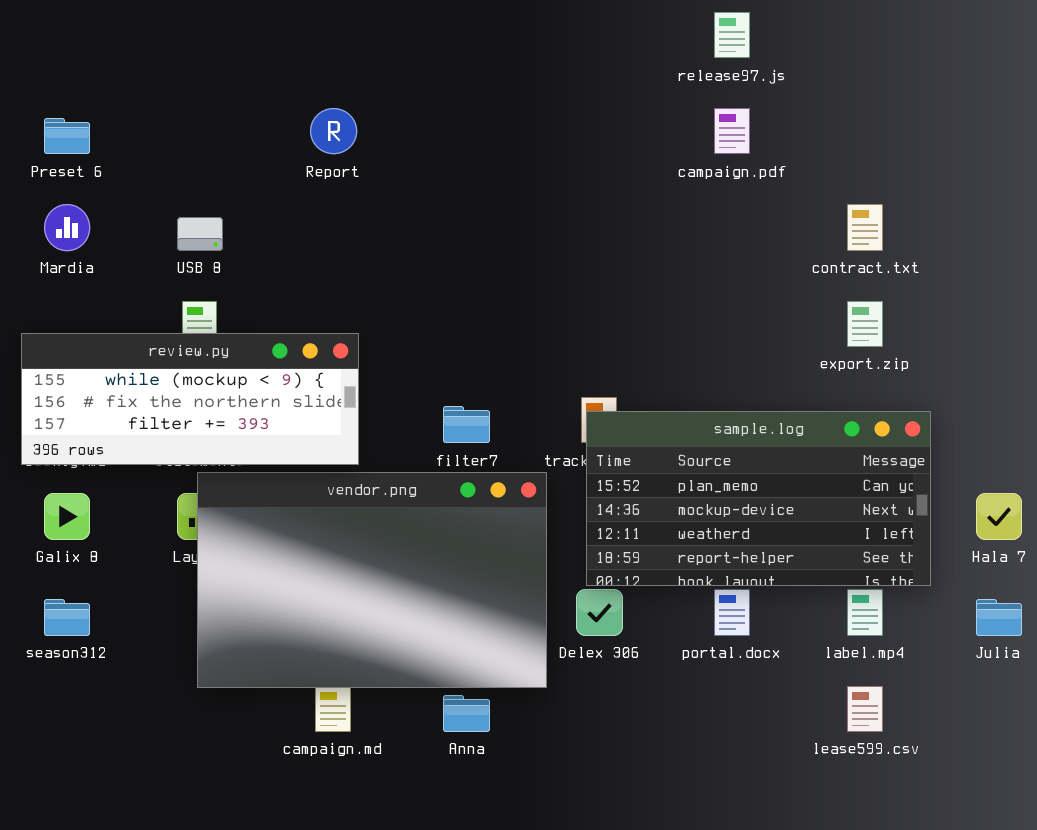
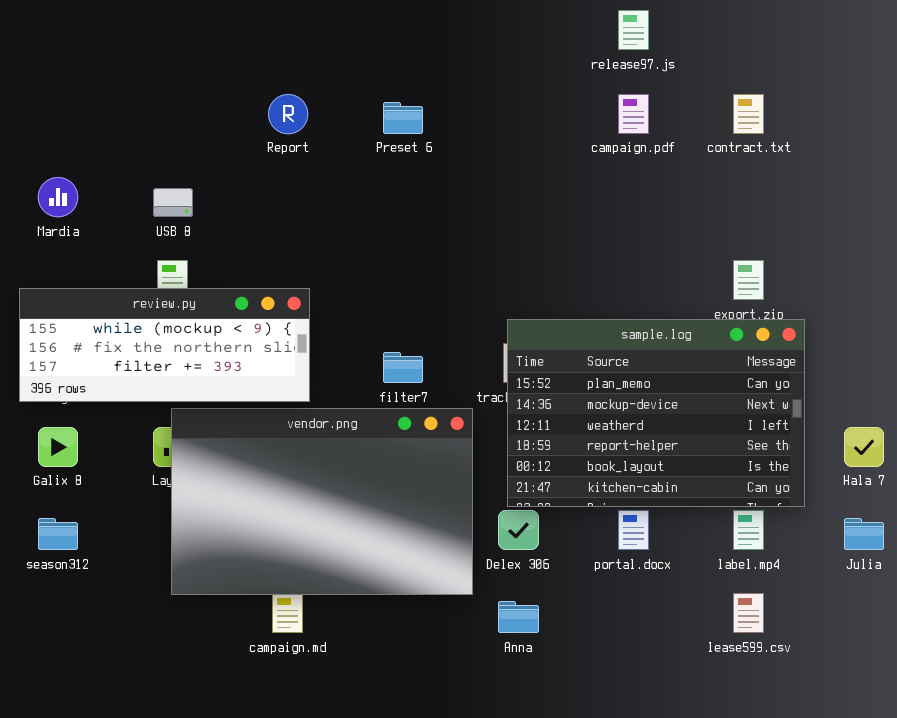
Preset 6: [44,118,90,154] -> [383,102,423,134], moved
contract.txt: [847,204,883,251] -> [733,94,764,134], moved
sample.log: [586,411,931,586] -> [507,319,805,507], resized
Anna: [443,695,490,732] -> [498,601,539,633], moved

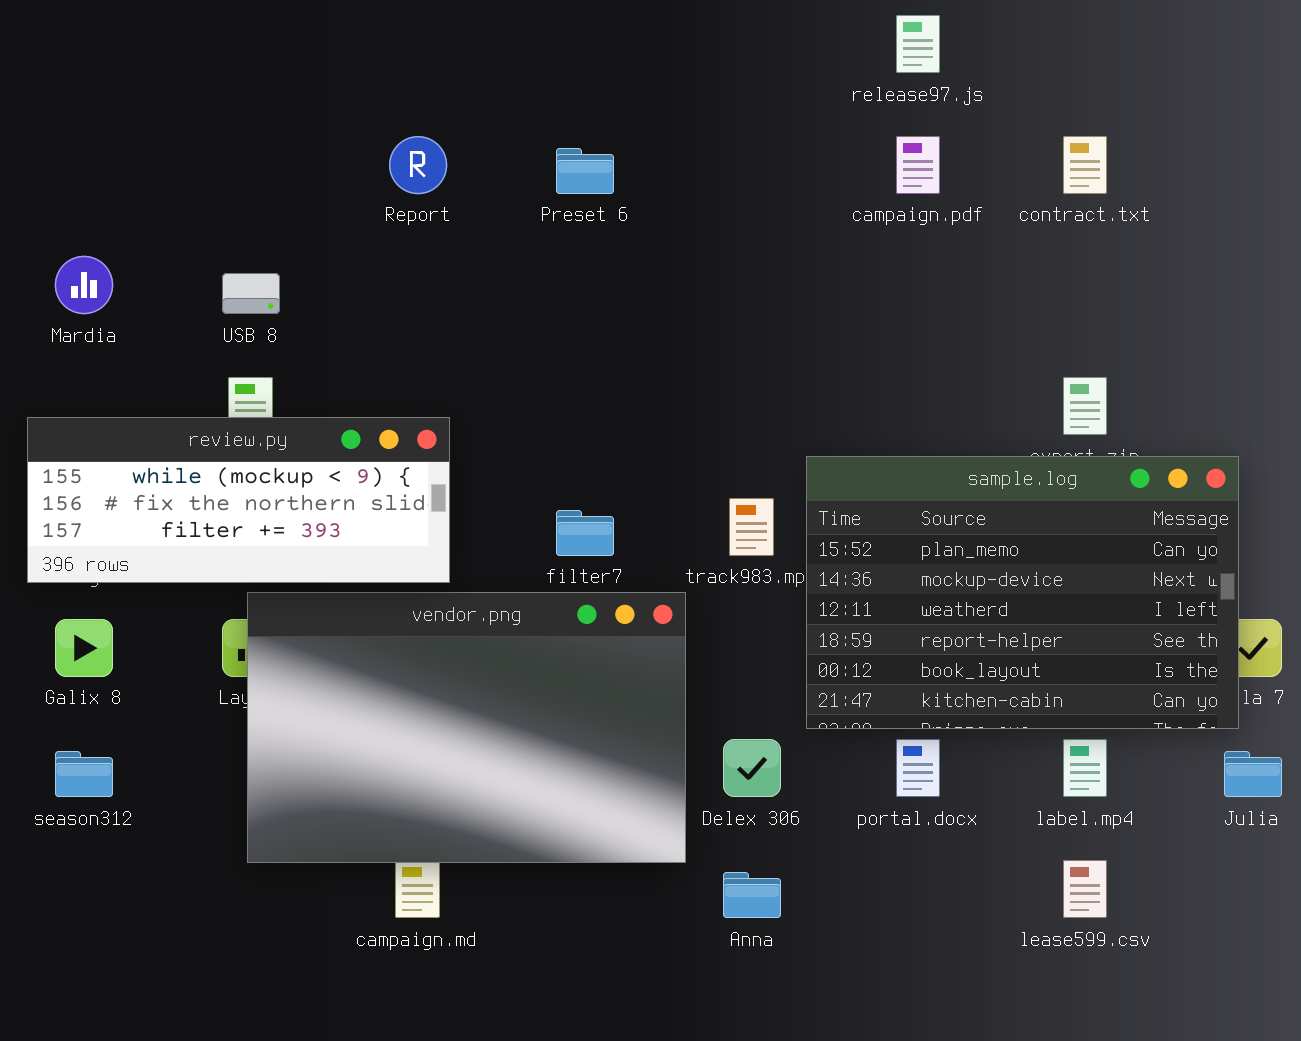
sample.log: [507,319,805,507] -> [806,456,1239,729], moved

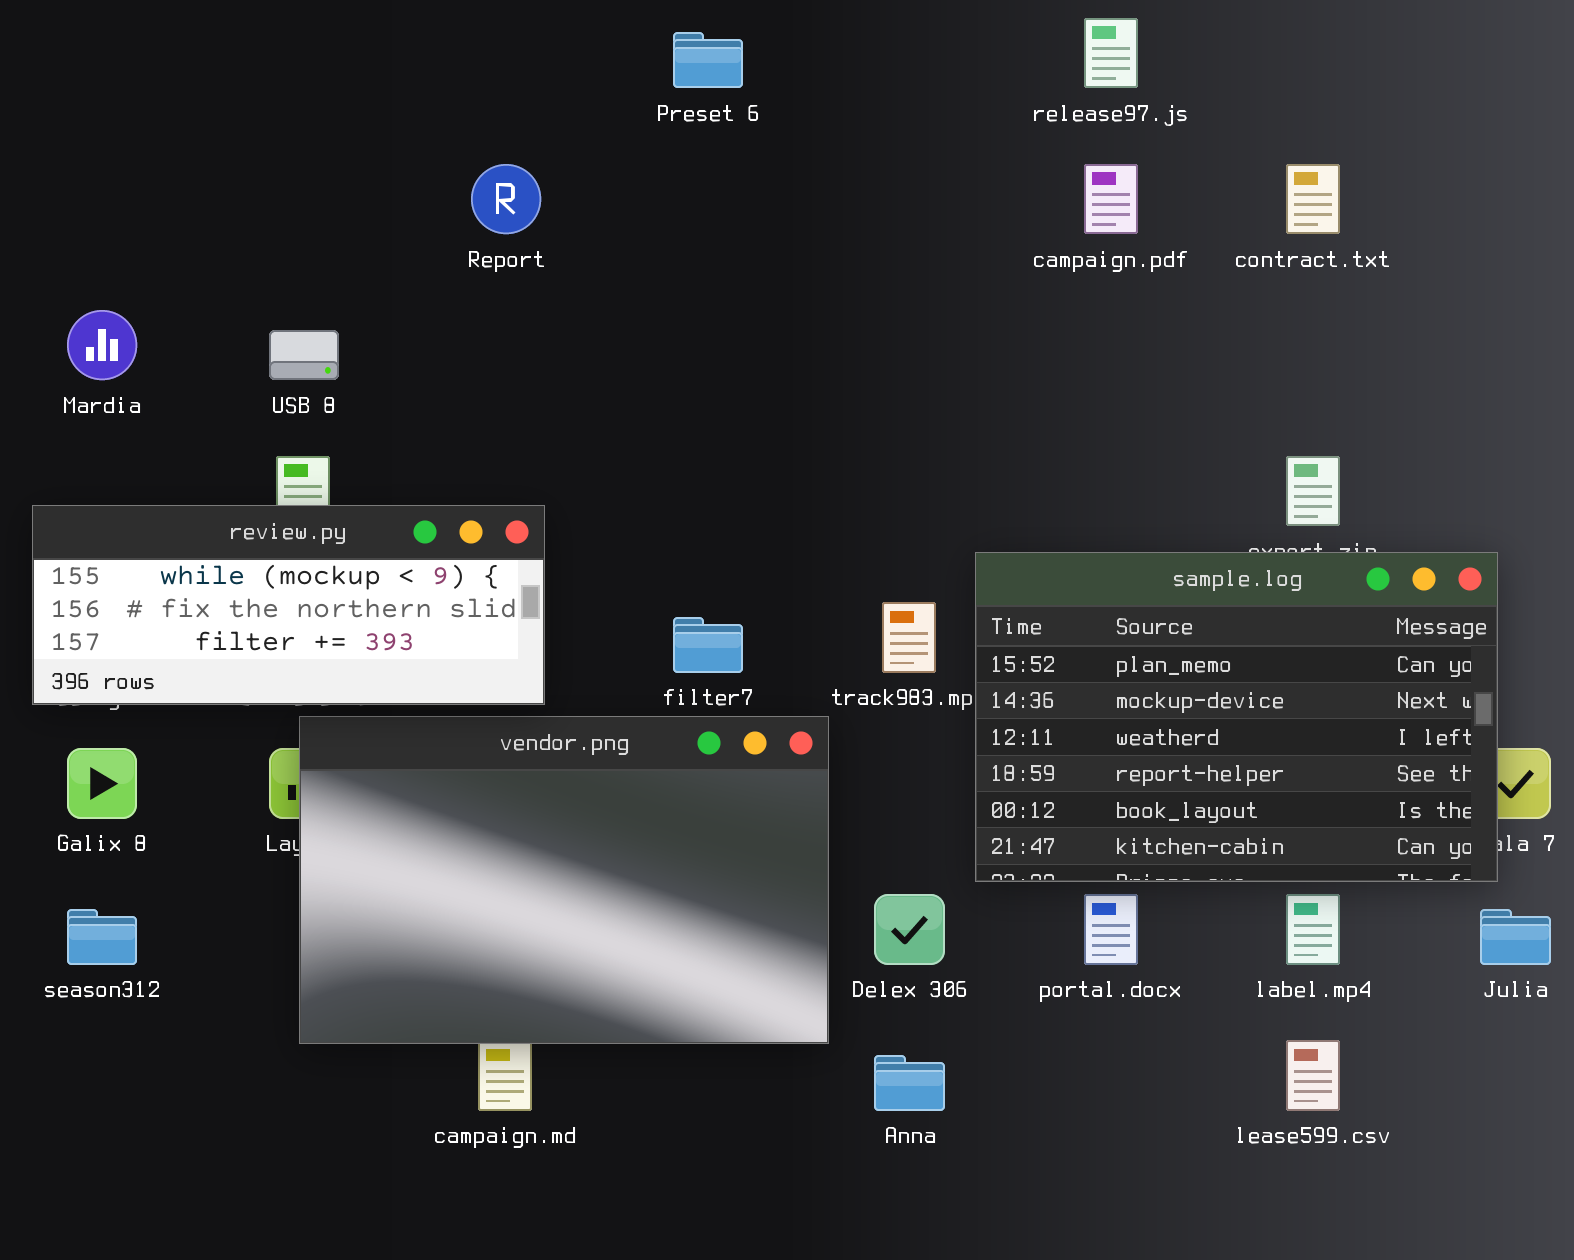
Preset 6: [556,148,614,194] -> [673,32,743,88], moved

